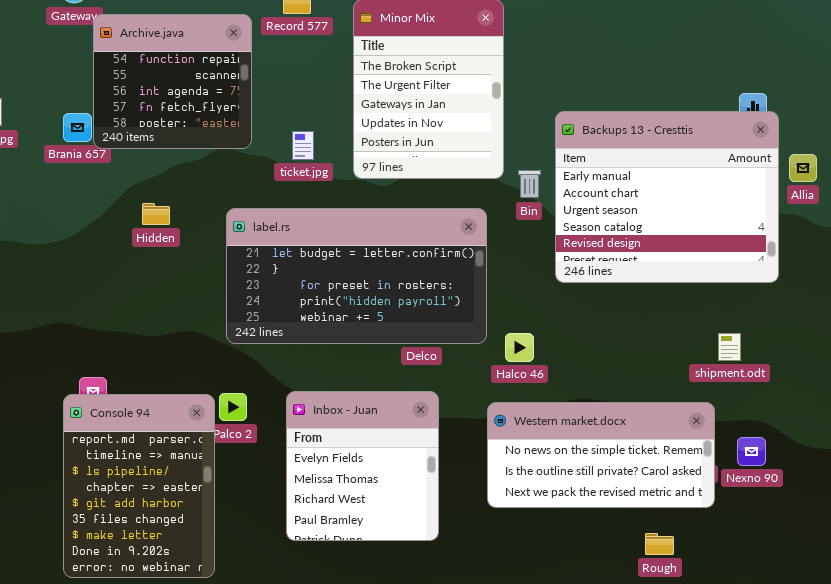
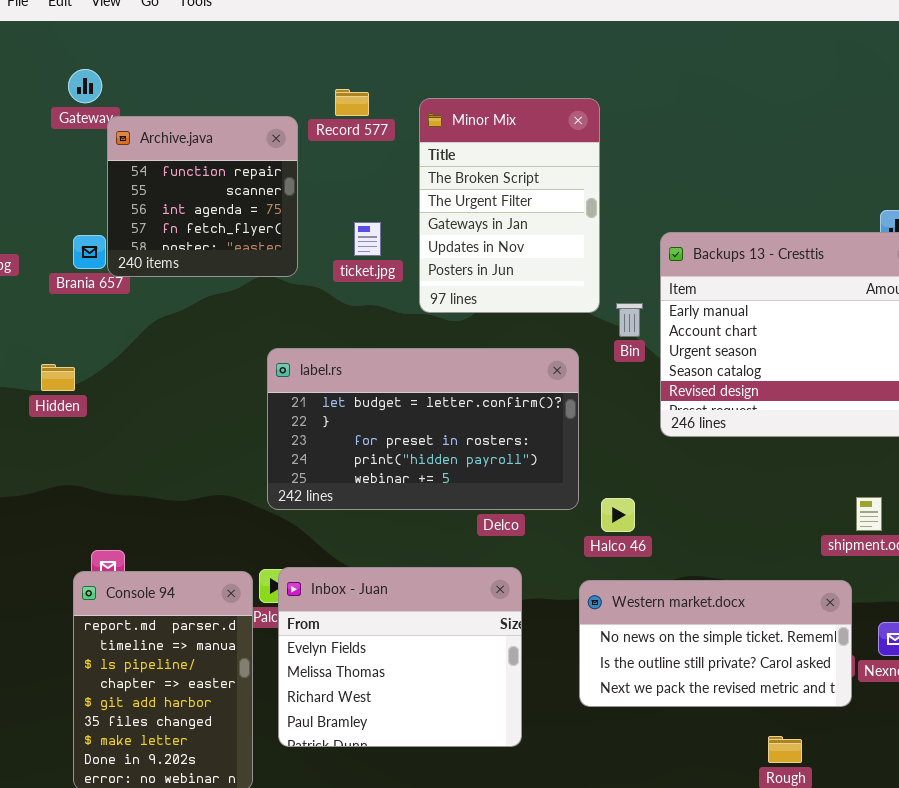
ticket.jpg: [292,131,314,160] -> [354,222,381,256], moved
Hidden: [142,203,170,225] -> [41,364,75,391], moved
Inbox - Juan: [286,391,439,541] -> [278,567,522,747], resized

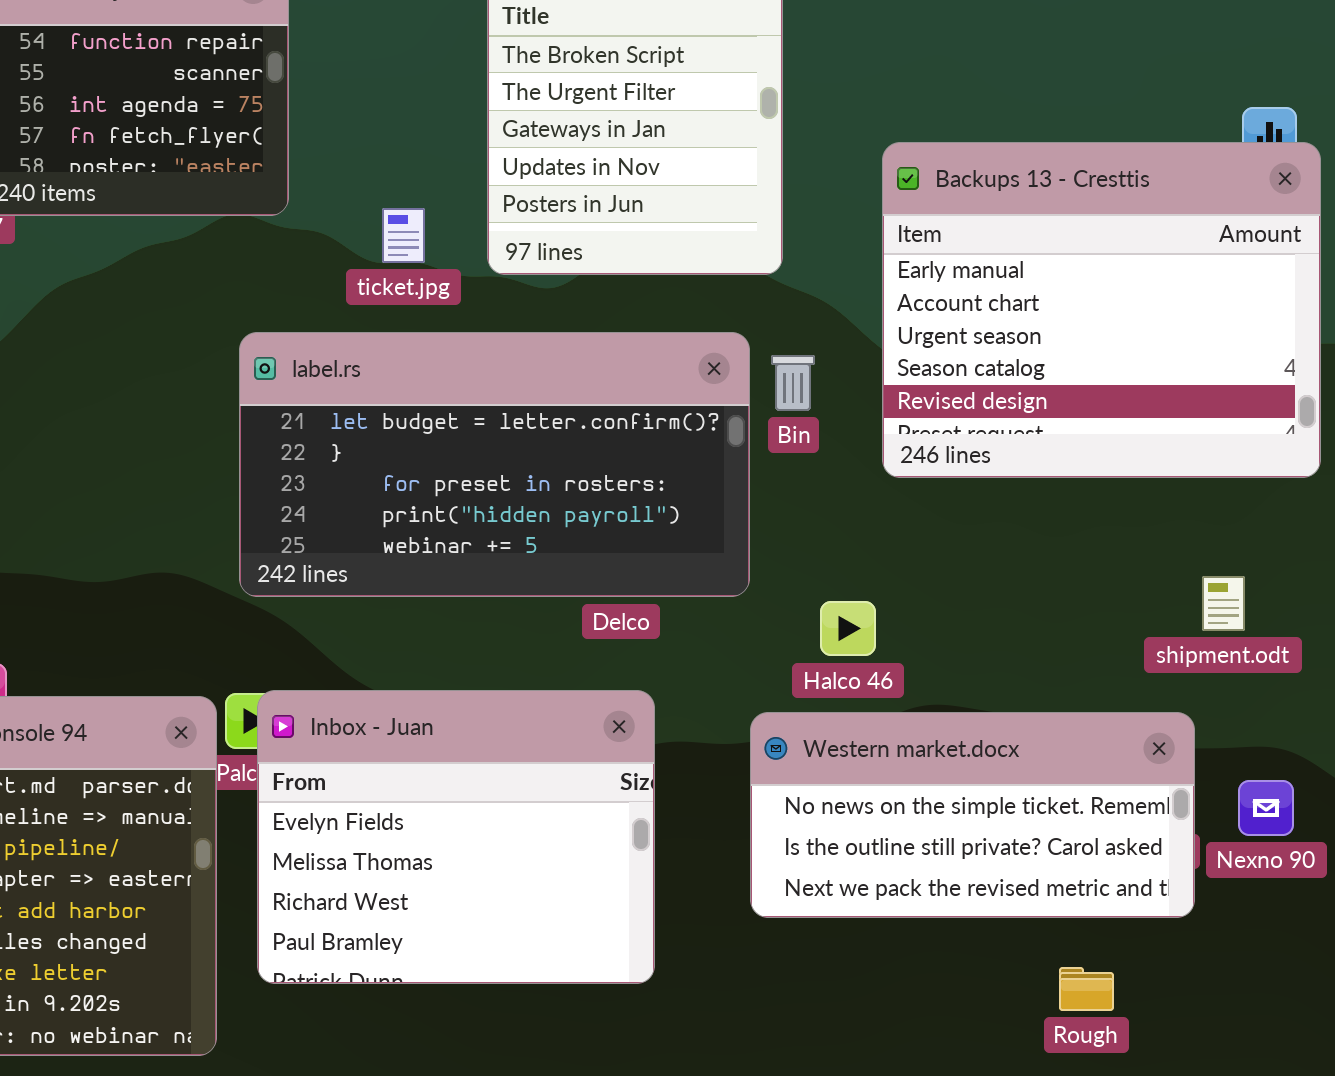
ticket.jpg: [354,222,381,256] -> [382,208,425,263], moved
Bin: [616,303,643,337] -> [771,355,815,411], moved
Halco 46: [601,498,635,532] -> [820,601,876,656], moved

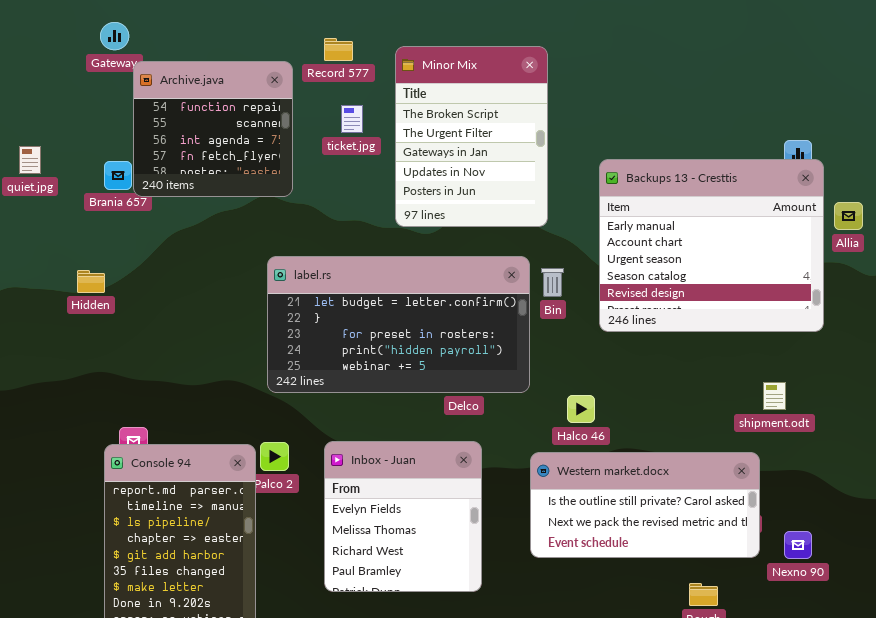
ticket.jpg: [382,208,425,263] -> [341,105,363,133], moved
Inbox - Juan: [257,690,655,984] -> [324,441,482,592], resized
Western market.docx: [750,712,1195,918] -> [530,452,760,558], scrolled down 1 row
Nexno 90: [1238,780,1294,836] -> [784,531,812,559], moved

